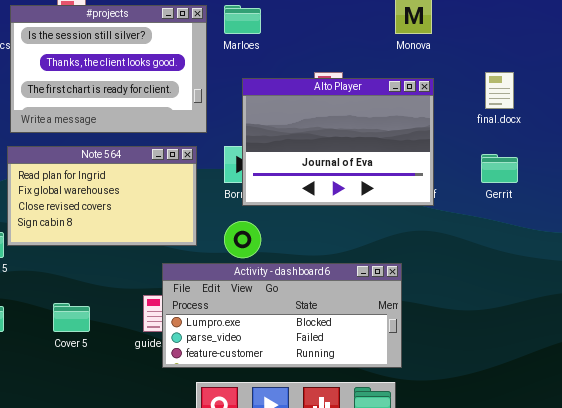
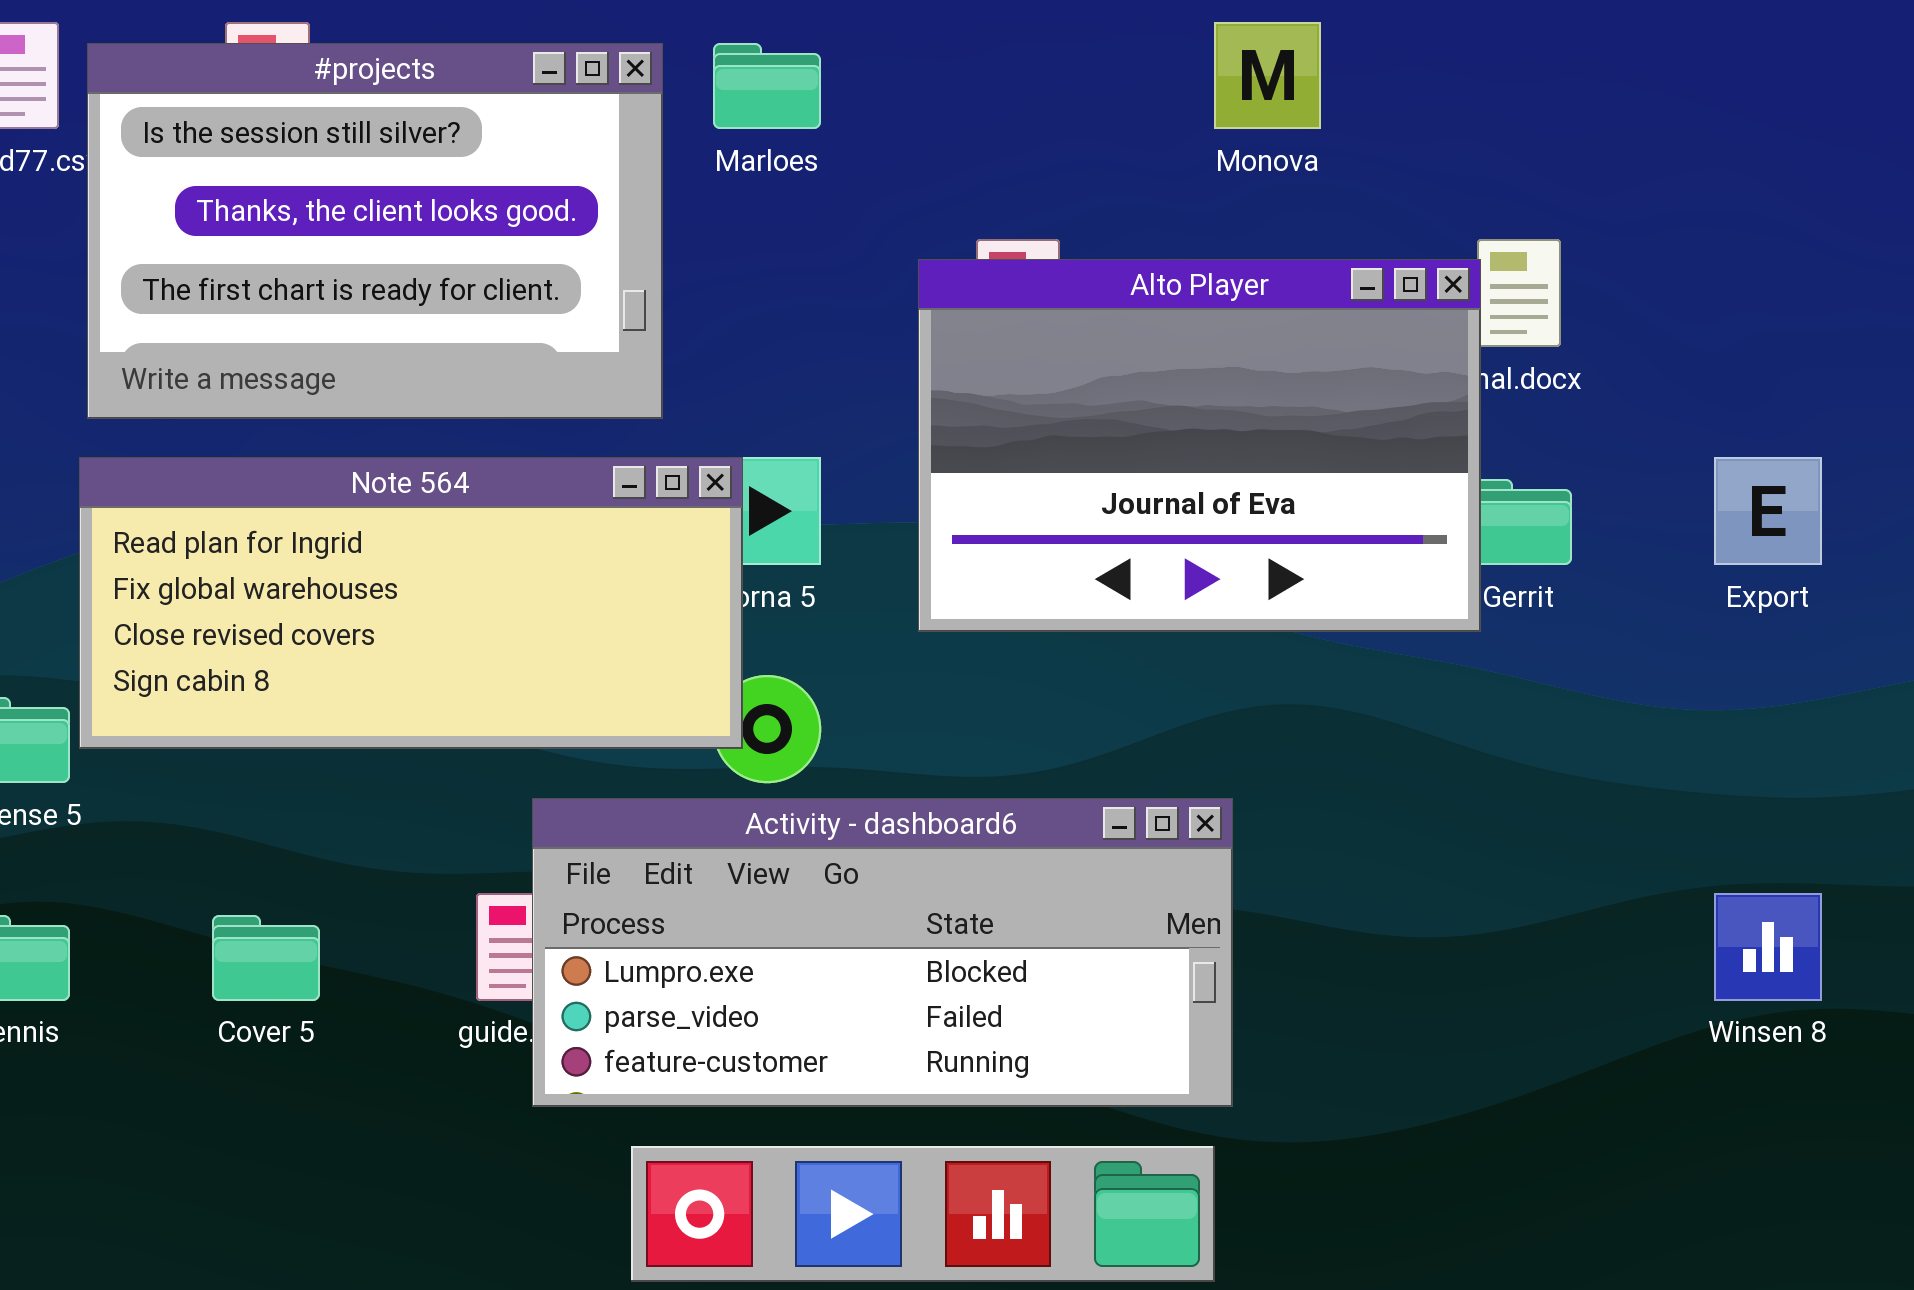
Alto Player: [242,78,434,206] -> [918,259,1481,632], moved
Note 564: [7,146,197,246] -> [79,457,743,749], resized

